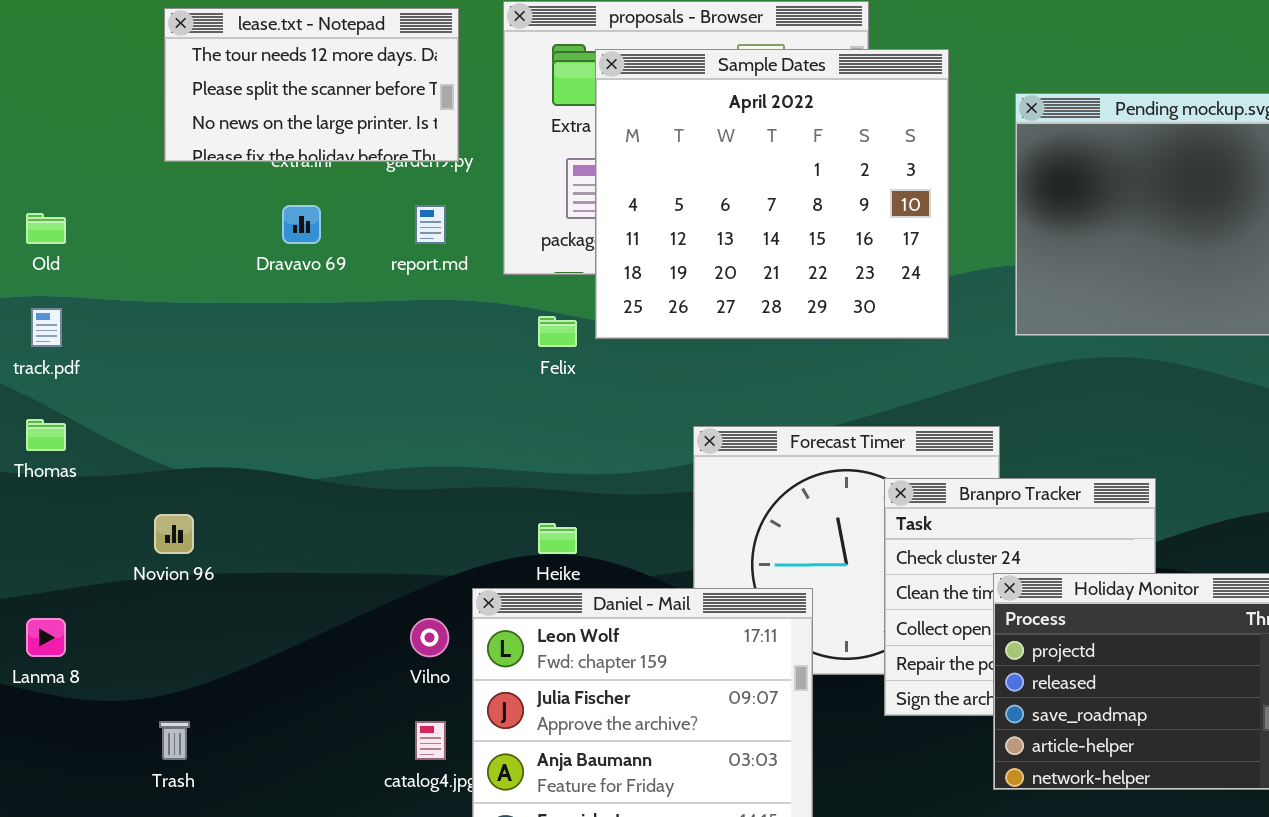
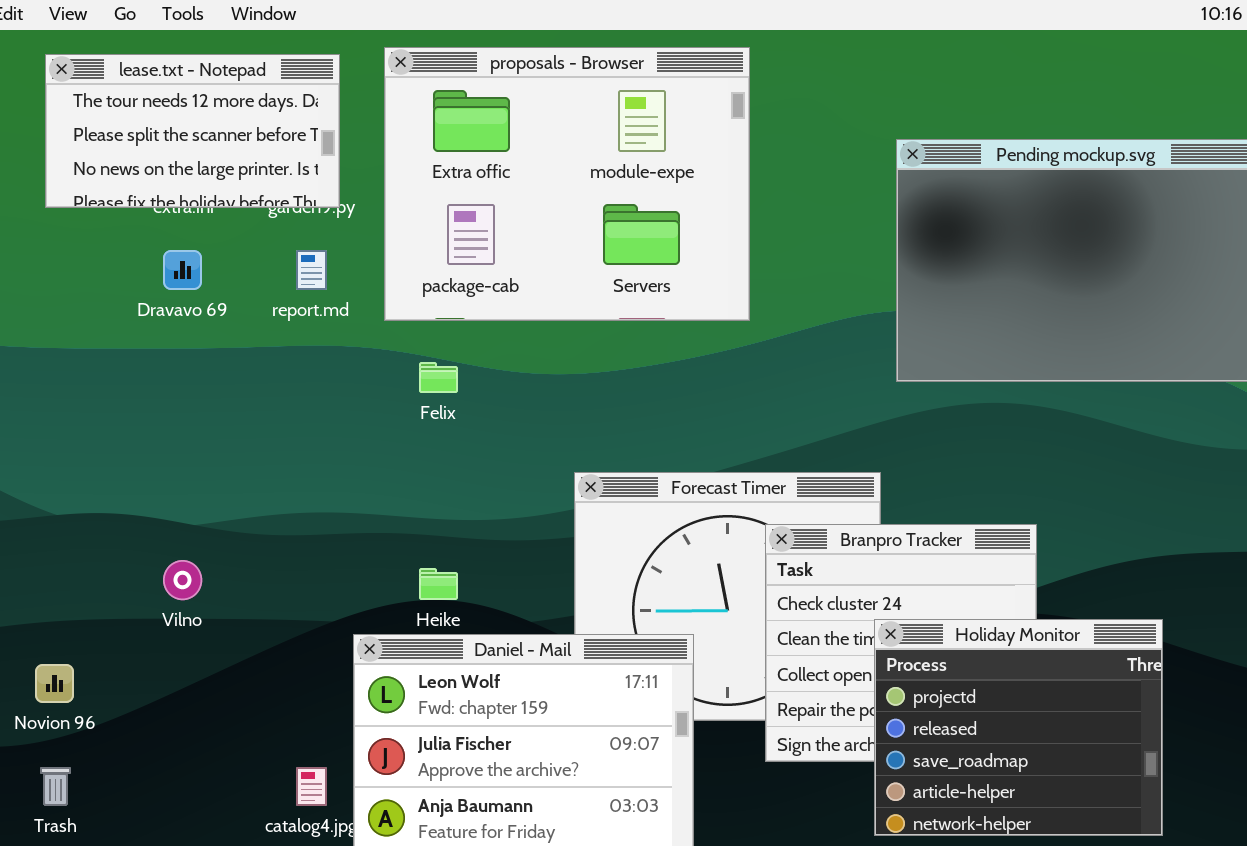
Sample Dates: [595,49,949,339] -> none, closed
Novion 96: [154,514,194,554] -> [35,664,74,703], moved
Vilno: [410,618,449,657] -> [163,560,202,600], moved

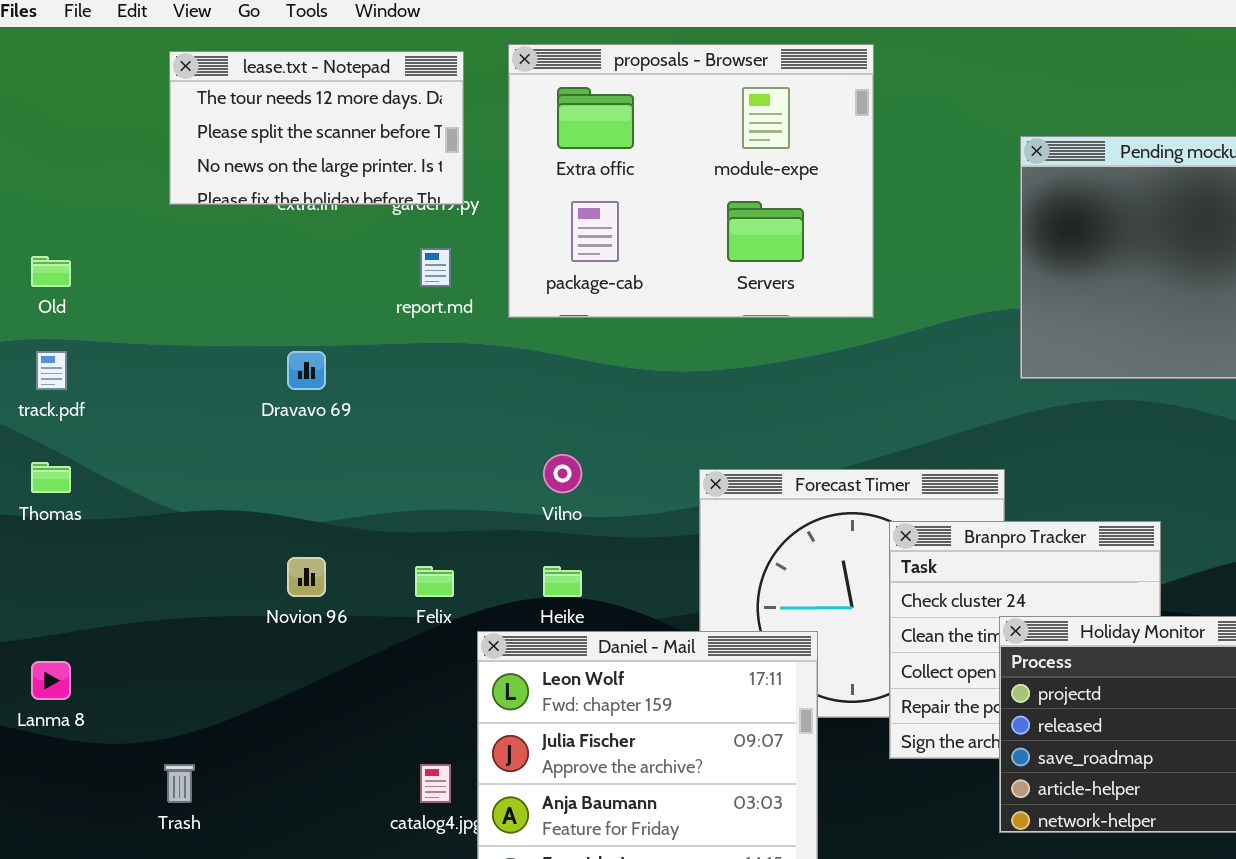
Dravavo 69: [163,250,202,290] -> [287,351,326,390], moved
Felix: [419,362,458,393] -> [415,566,454,597], moved
Vilno: [163,560,202,600] -> [543,454,582,493], moved
Novion 96: [35,664,74,703] -> [287,557,326,597], moved

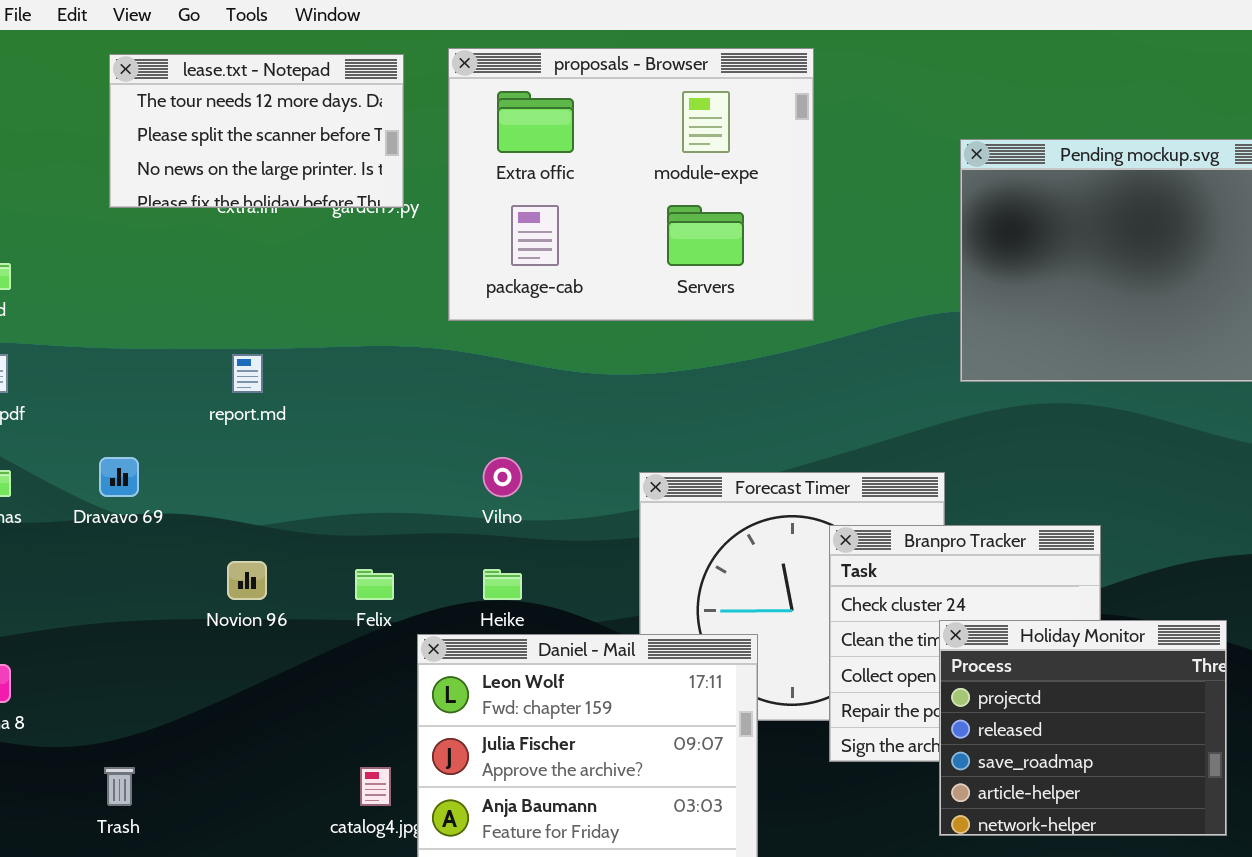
report.md: [420,248,451,287] -> [232,354,263,393], moved
Dravavo 69: [287,351,326,390] -> [99,457,139,497], moved

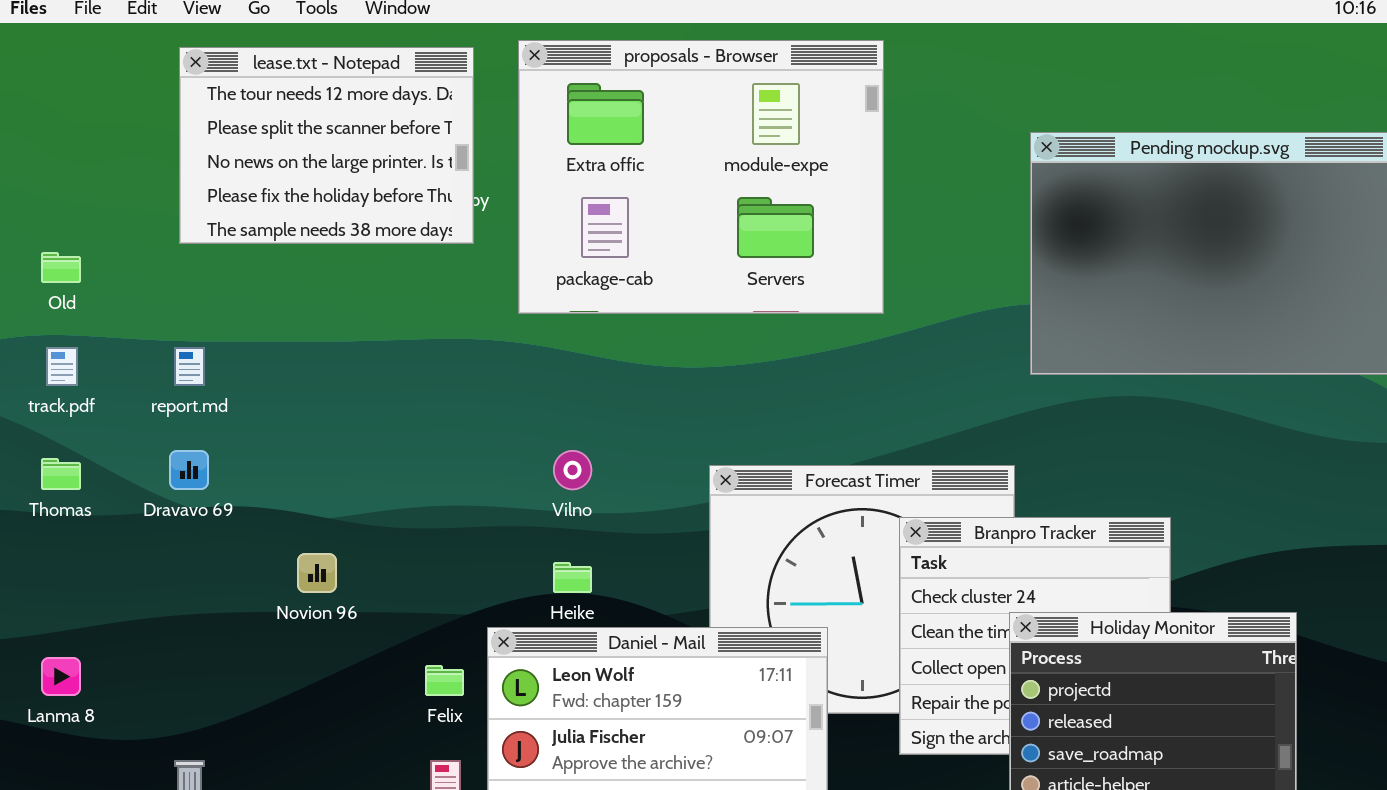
lease.txt - Notepad: [109,54,404,208] -> [179,47,474,244], resized
report.md: [232,354,263,393] -> [174,347,205,386], moved
Felix: [355,569,394,600] -> [425,665,464,696], moved

